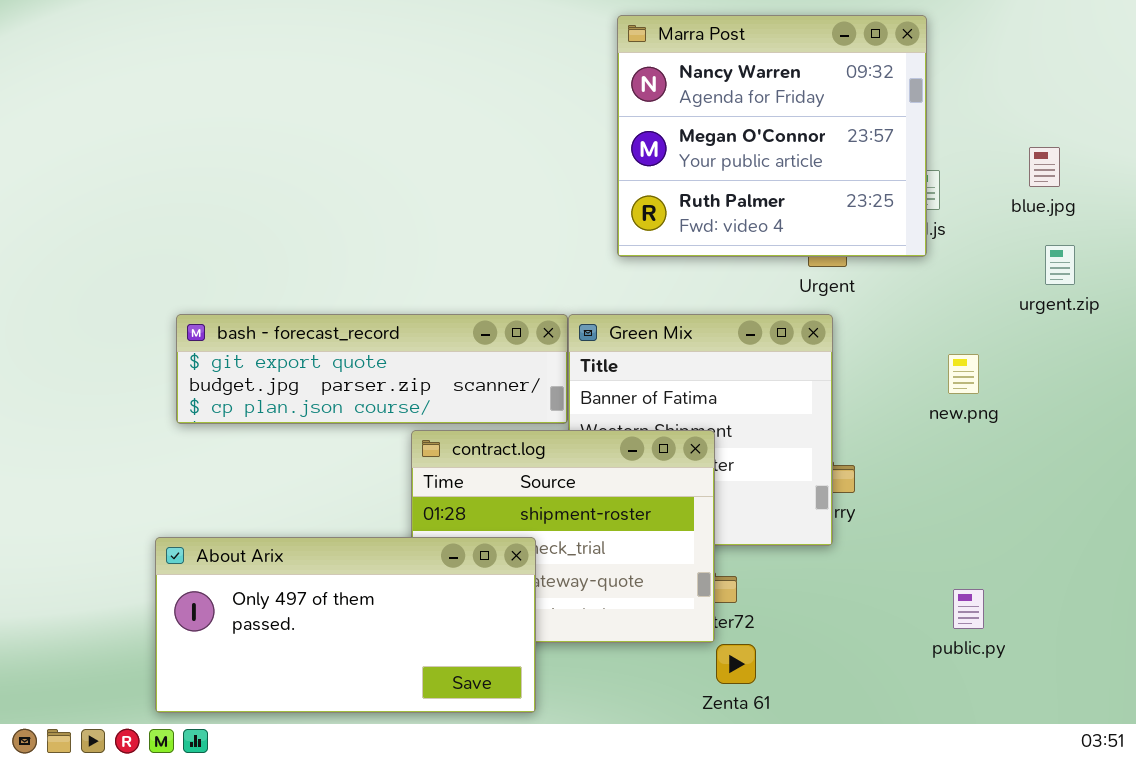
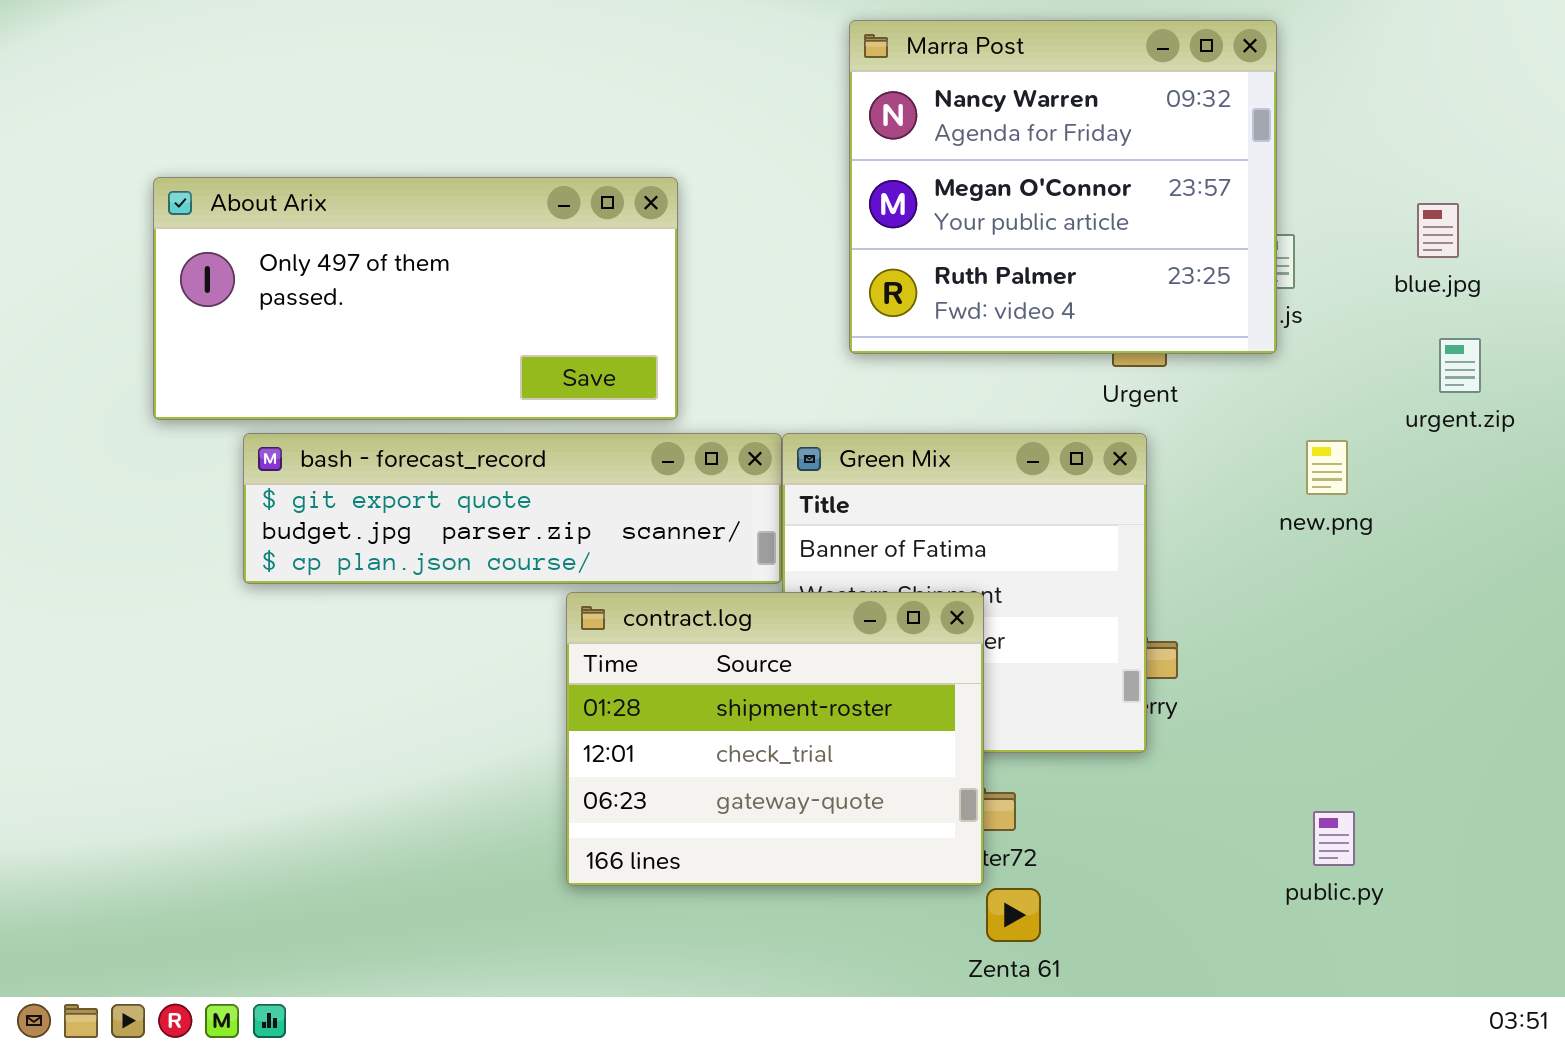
new.png: [948,354,979,394] -> [1306,440,1348,495], moved
About Arix: [155,537,536,713] -> [153,177,678,420], moved

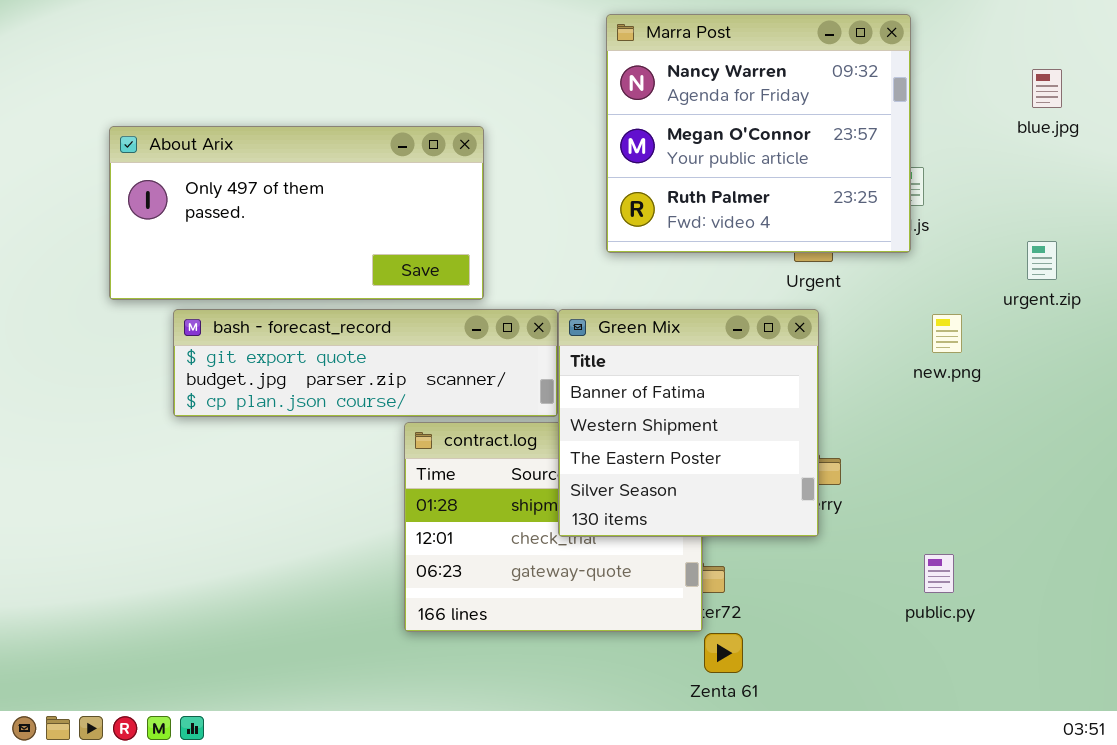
blue.jpg: [1417,203,1459,258] -> [1032,69,1062,108], moved
Green Mix: [782,433,1147,753] -> [558,309,819,537], raised
public.py: [1313,811,1355,866] -> [924,554,954,593], moved

